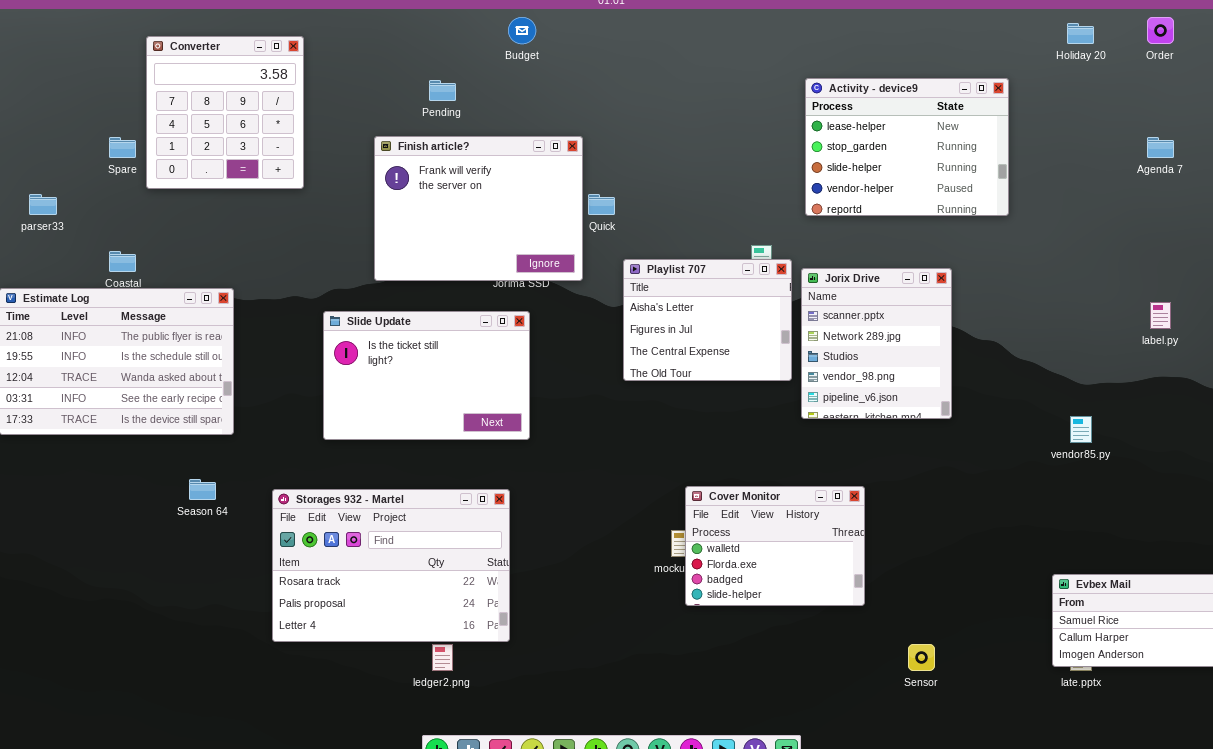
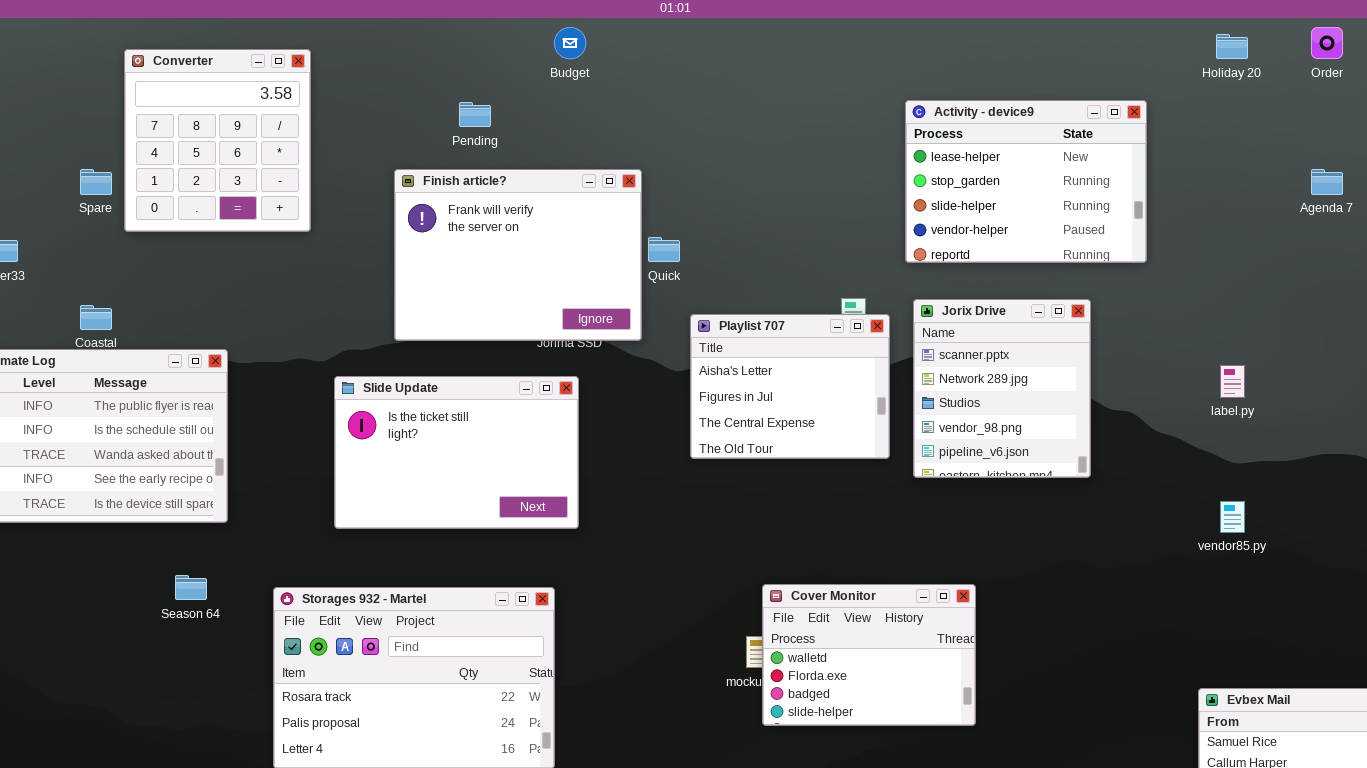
Jorix Drive: [801,268,952,419] -> [913,299,1091,478], moved
label.py: [1150,302,1171,329] -> [1220,365,1245,398], moved

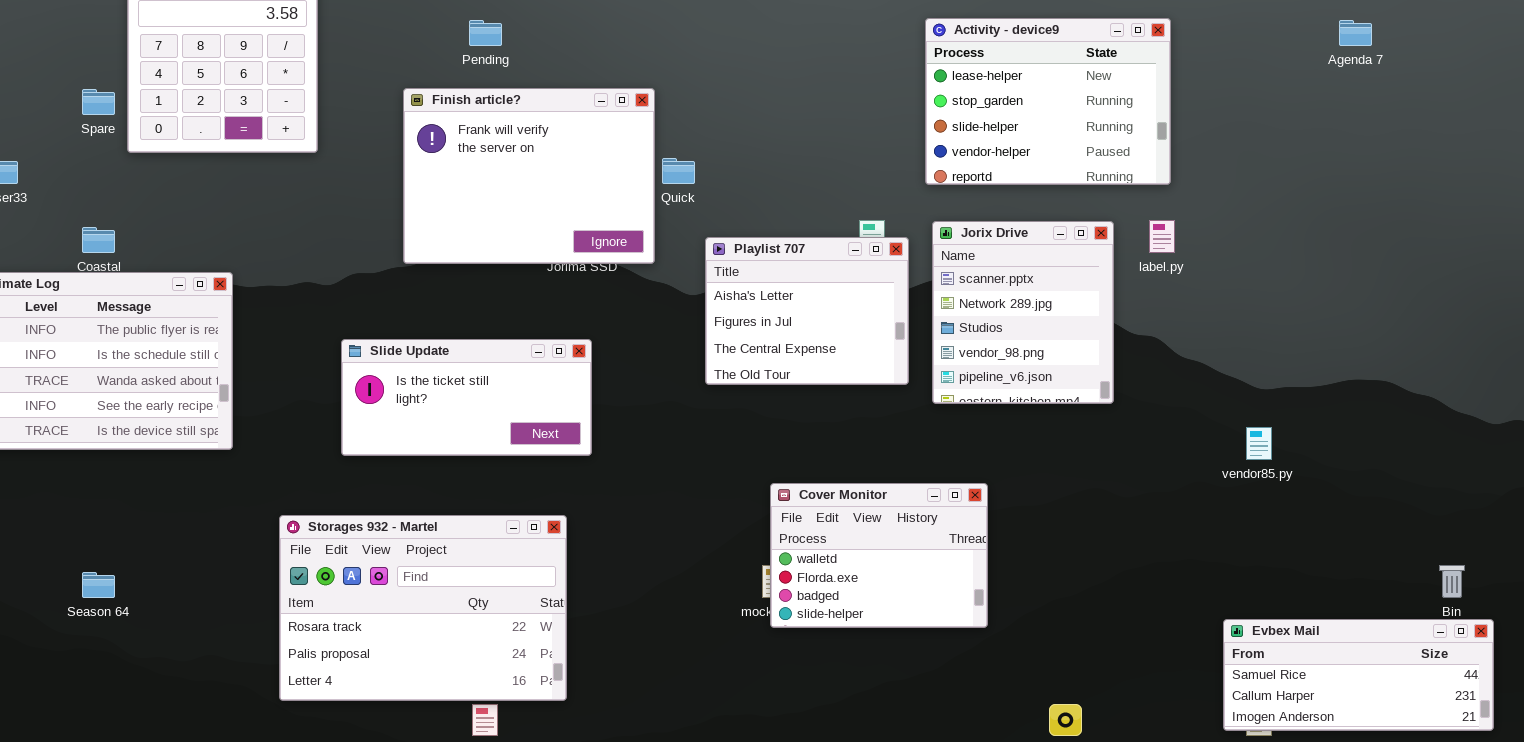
Agenda 7: [1311,169,1343,195] -> [1339,20,1372,46], moved
label.py: [1220,365,1245,398] -> [1149,220,1175,253], moved
Slide Update: [334,376,579,529] -> [341,339,592,456], resized
Season 64: [175,575,207,600] -> [82,572,115,598], moved
Cover Monitor: [762,584,976,726] -> [770,483,988,628], moved

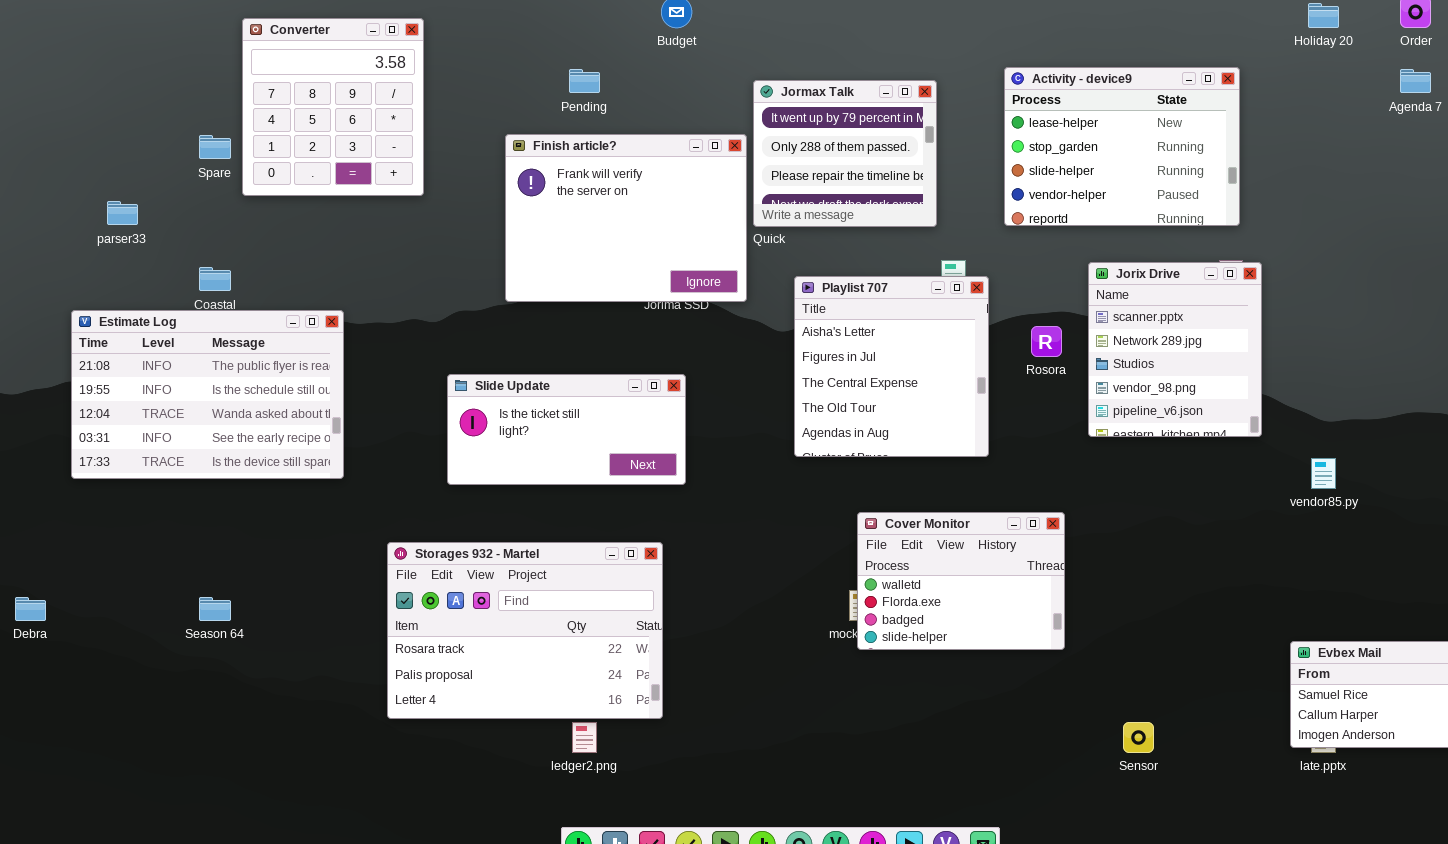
Jormax Talk: none -> [753,80,937,227], opened
Jorix Drive: [932,221,1114,404] -> [1088,262,1262,437], moved
Playlist 707: [705,237,909,385] -> [794,276,989,457], resized

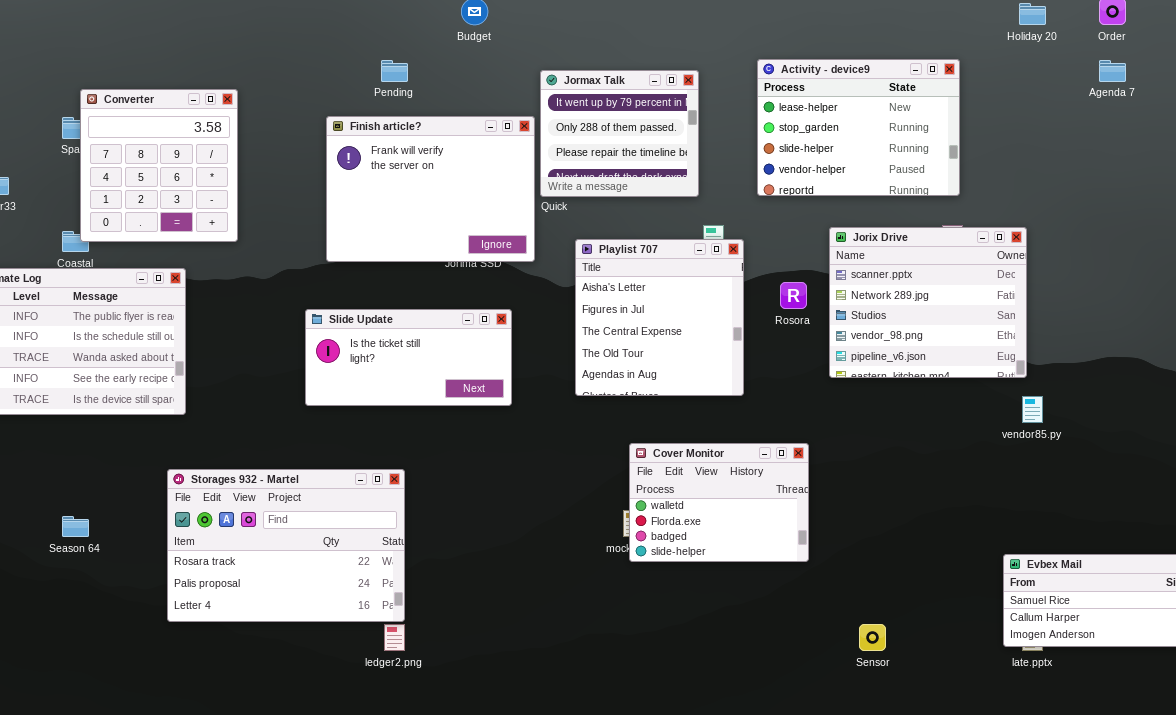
Converter: [242,18,424,196] -> [80,89,238,242], moved
Jorix Drive: [1088,262,1262,437] -> [829,227,1027,378], resized
Slide Update: [447,374,686,485] -> [305,309,512,406], moved
Storages 932 - Martel: [387,542,663,719] -> [167,469,405,622], moved

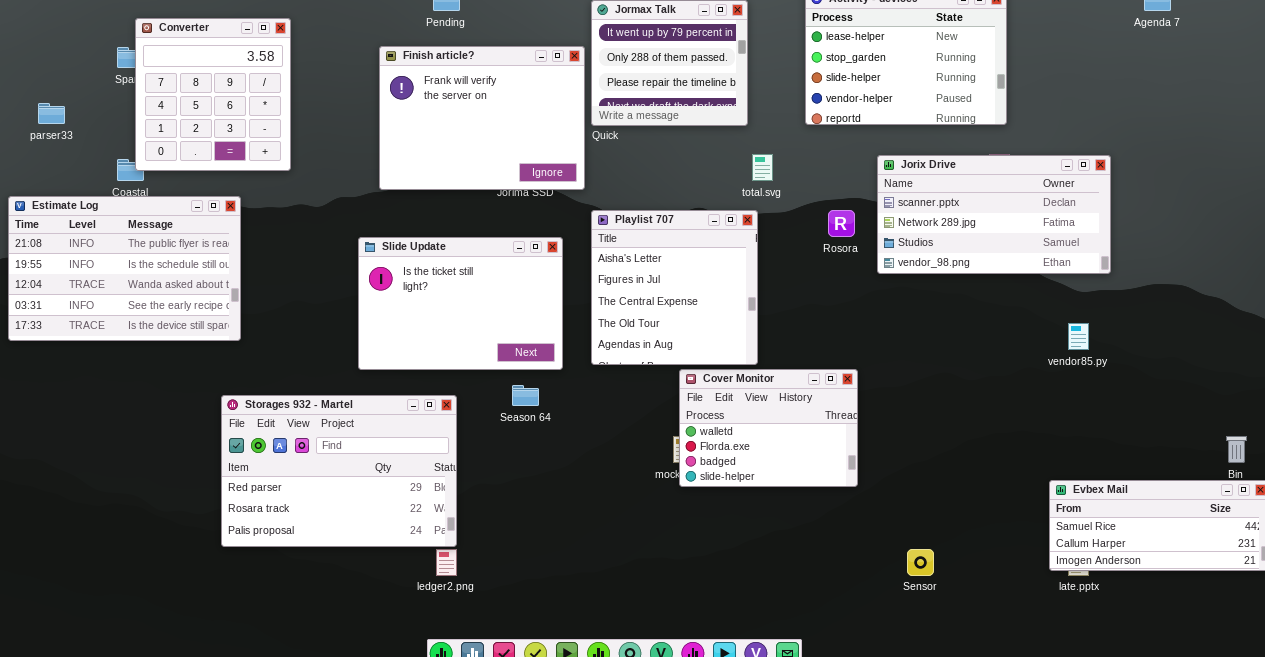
Jorix Drive: [829,227,1027,378] -> [877,155,1111,274], resized
Playlist 707: [575,239,744,396] -> [591,210,758,365], moved
Slide Update: [305,309,512,406] -> [358,237,563,370], resized
Storages 932 - Martel: [167,469,405,622] -> [221,395,457,547], scrolled up 1 row
Season 64: [62,516,89,537] -> [512,385,539,406], moved

